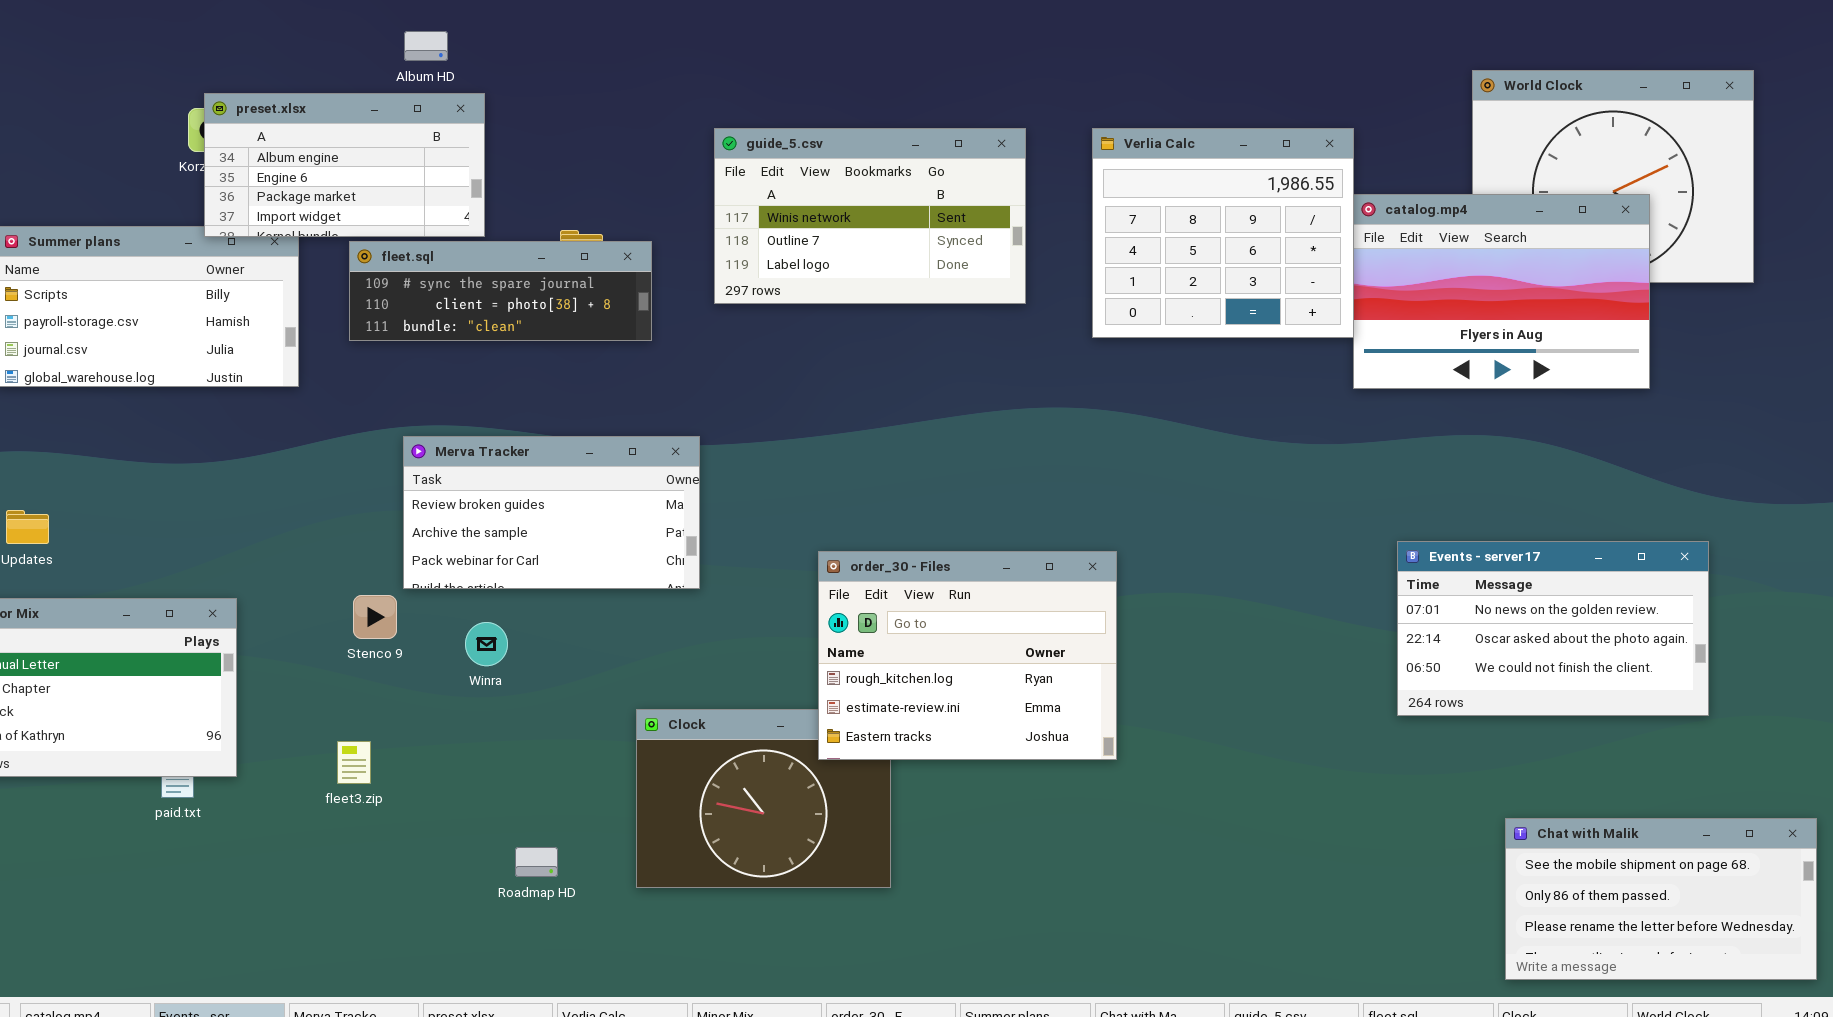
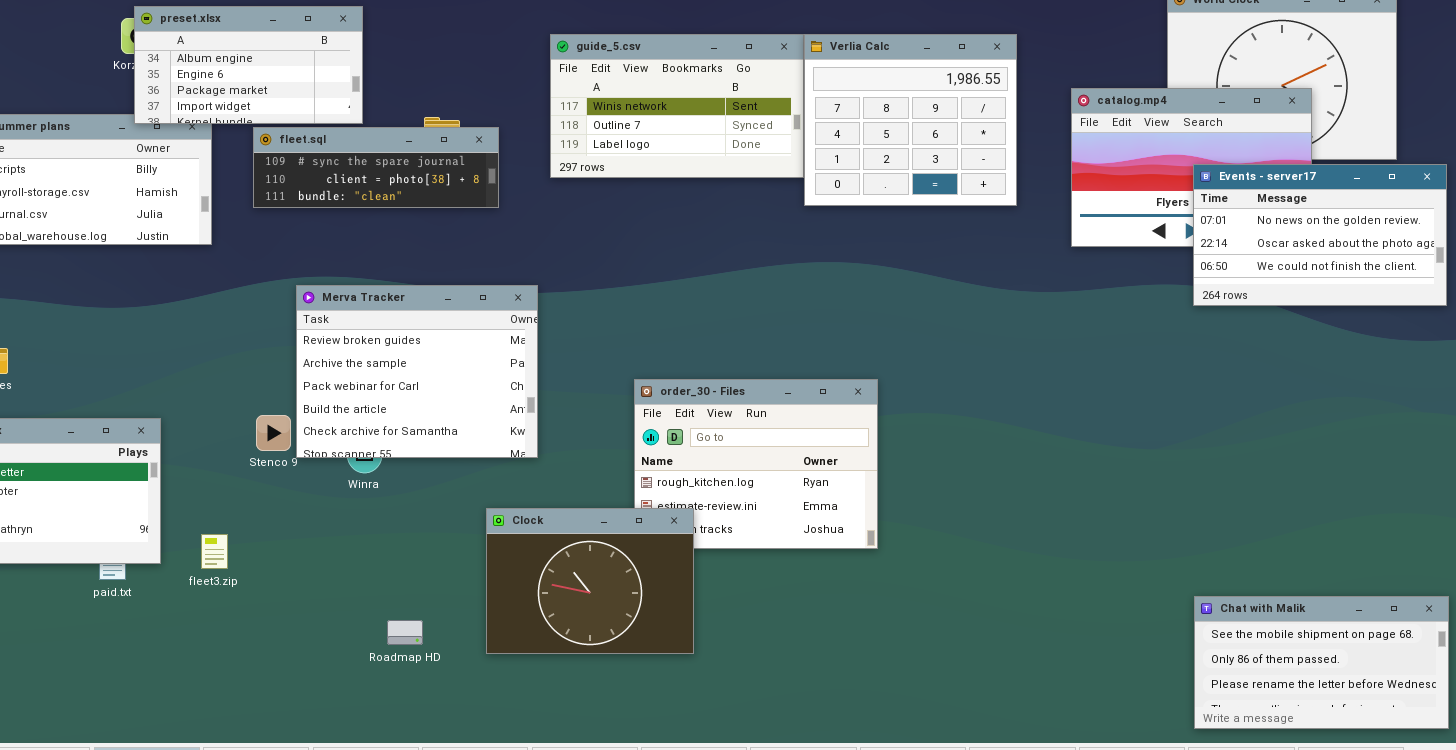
Verlia Calc: [1092,128,1354,338] -> [804,34,1017,206], moved
Merva Tracker: [403,436,700,589] -> [296,285,538,458], resized
Events - server17: [1397,541,1709,716] -> [1193,164,1447,306], moved
Clock: [636,709,891,888] -> [486,508,694,654], raised
fleet3.zip: [337,741,371,784] -> [201,534,228,569], moved

